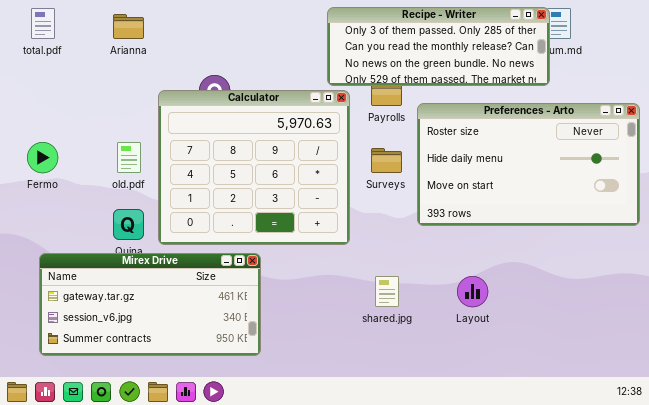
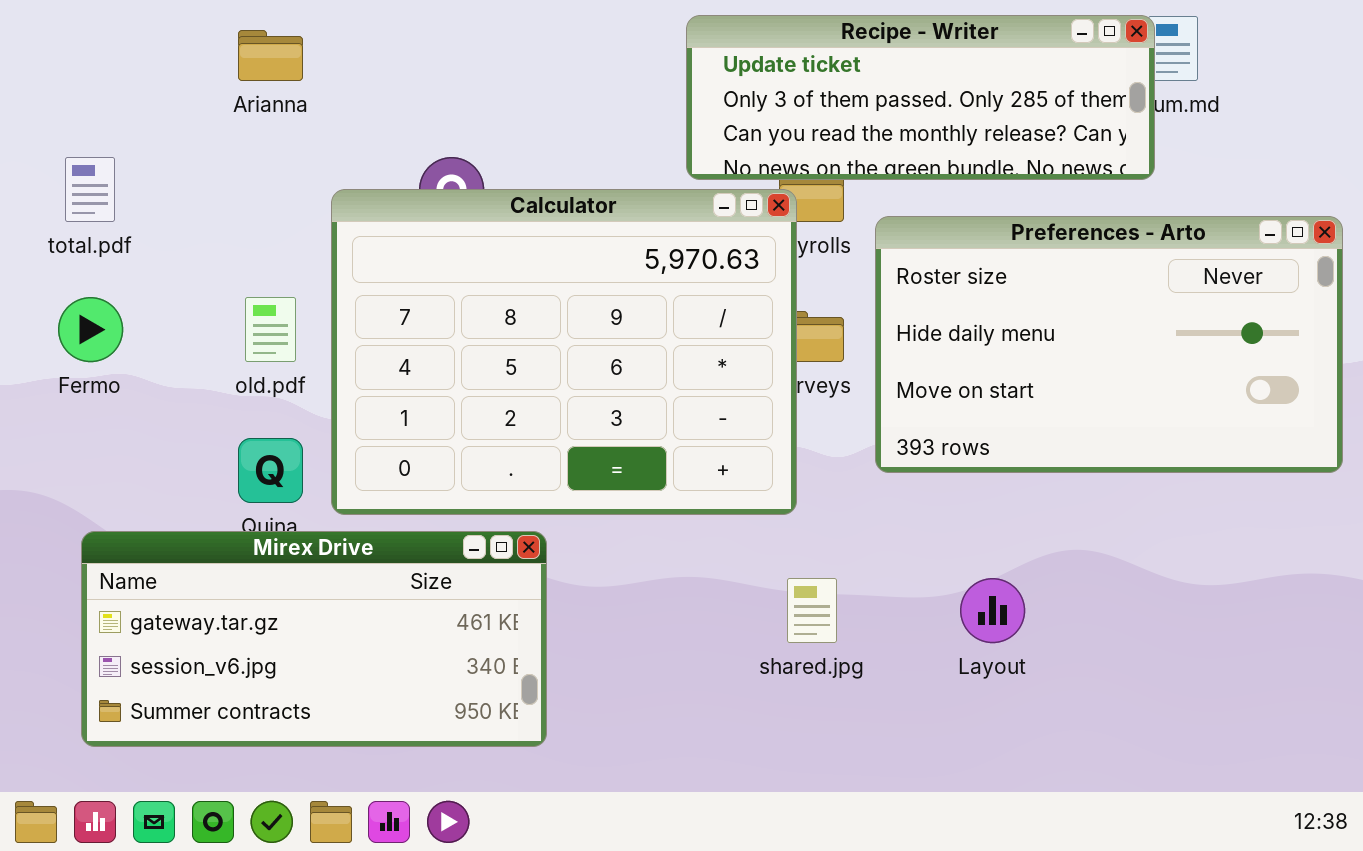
Recipe - Writer: [327,7,550,86] -> [686,15,1155,180], scrolled up 1 row
total.pdf: [31,8,55,39] -> [65,157,115,222], moved
Calculator: [158,90,350,245] -> [331,189,797,515], resized

